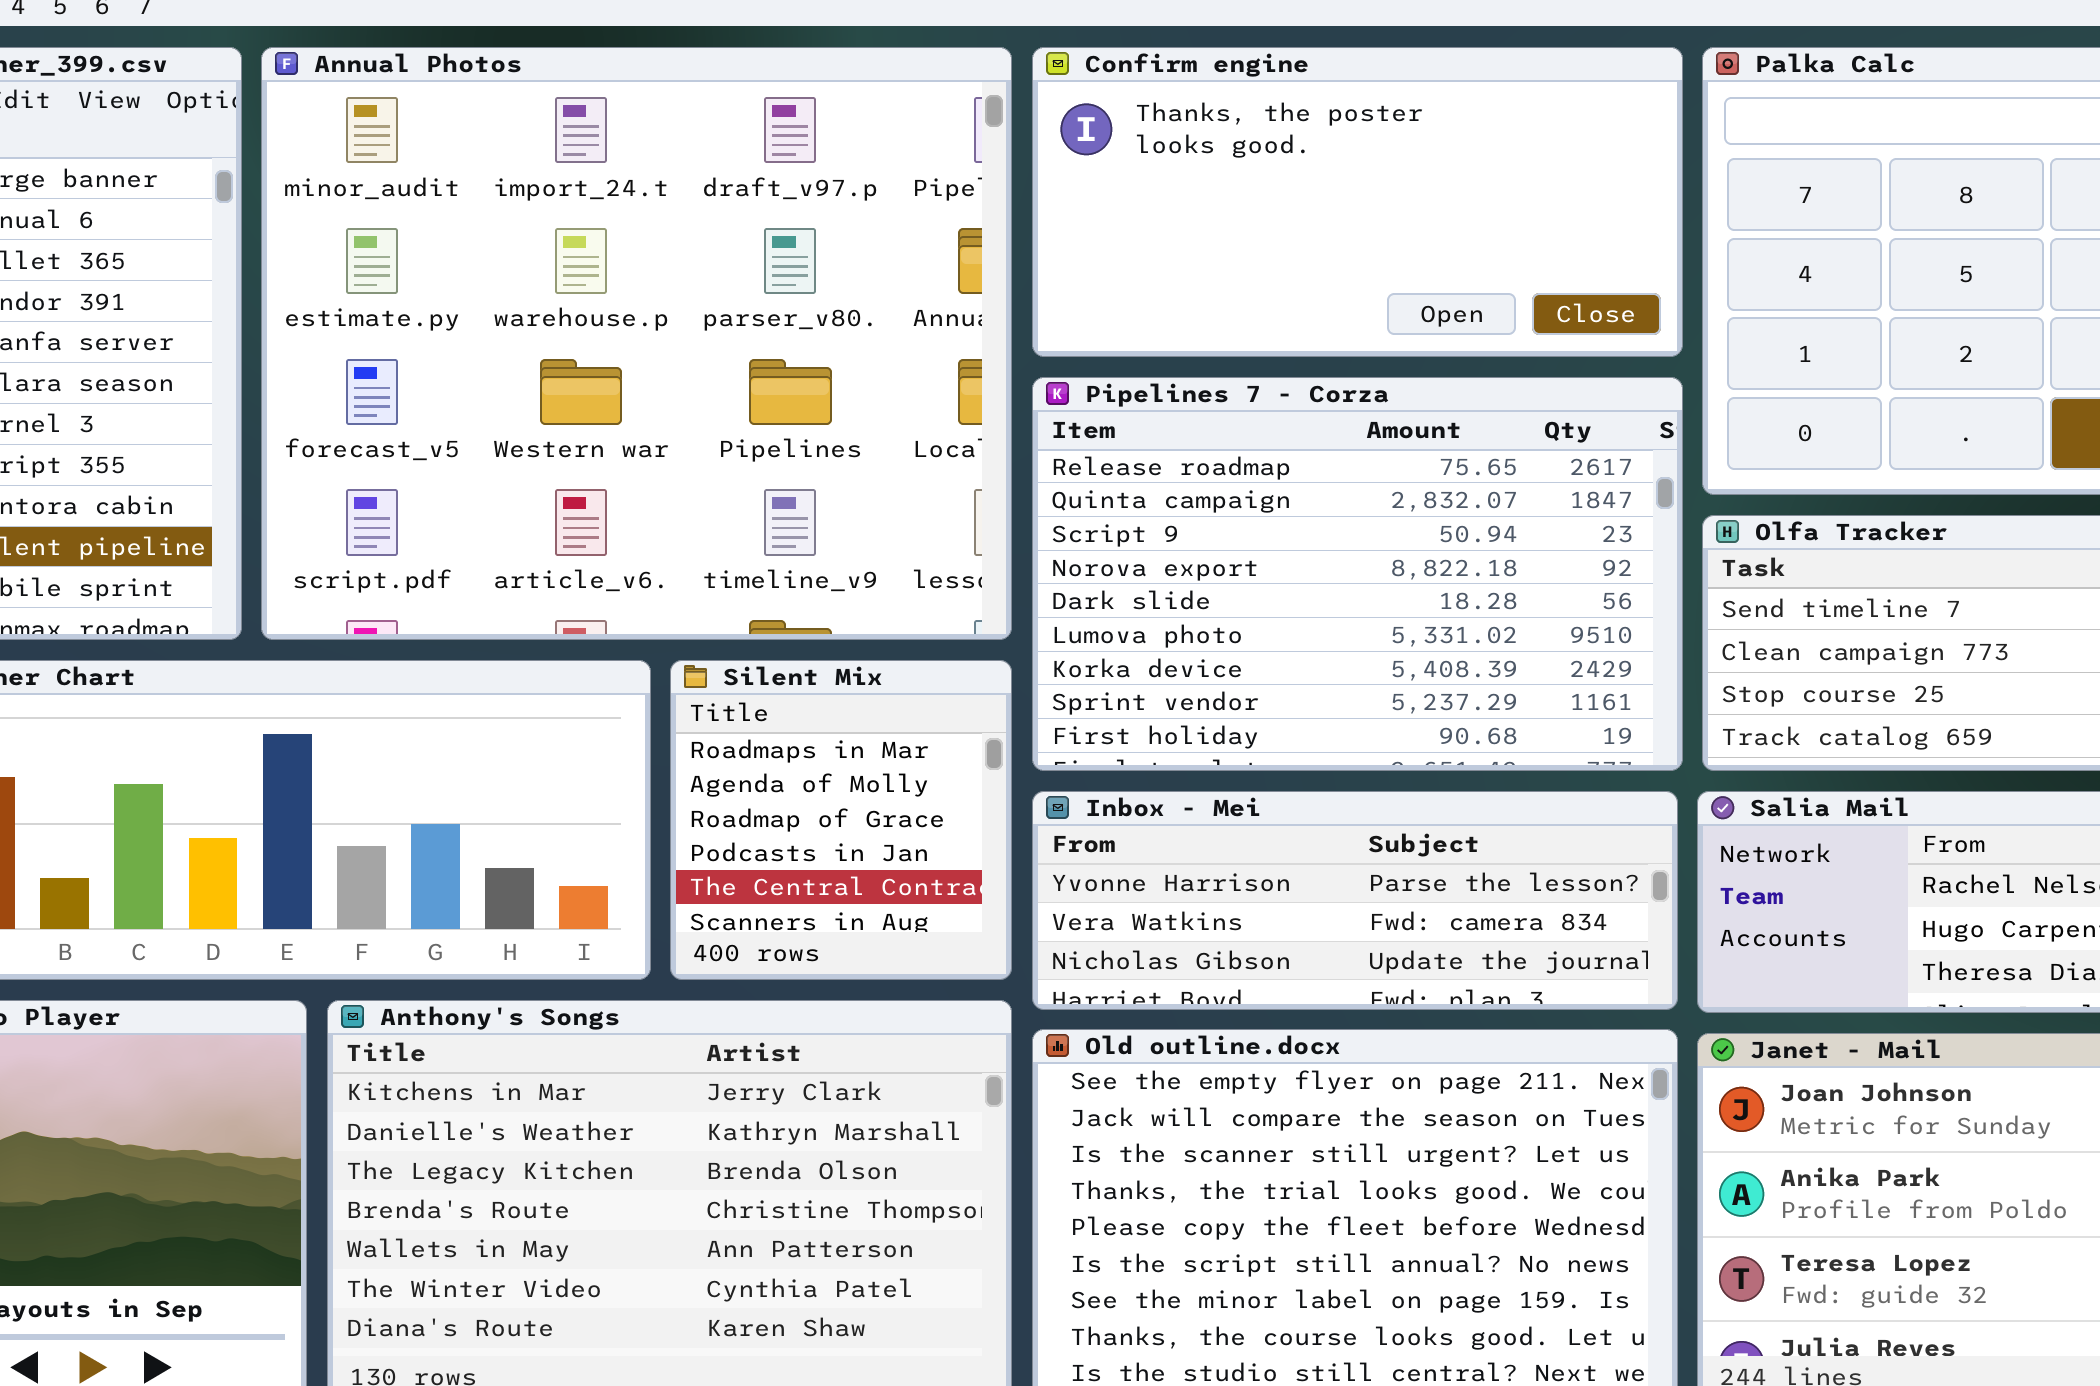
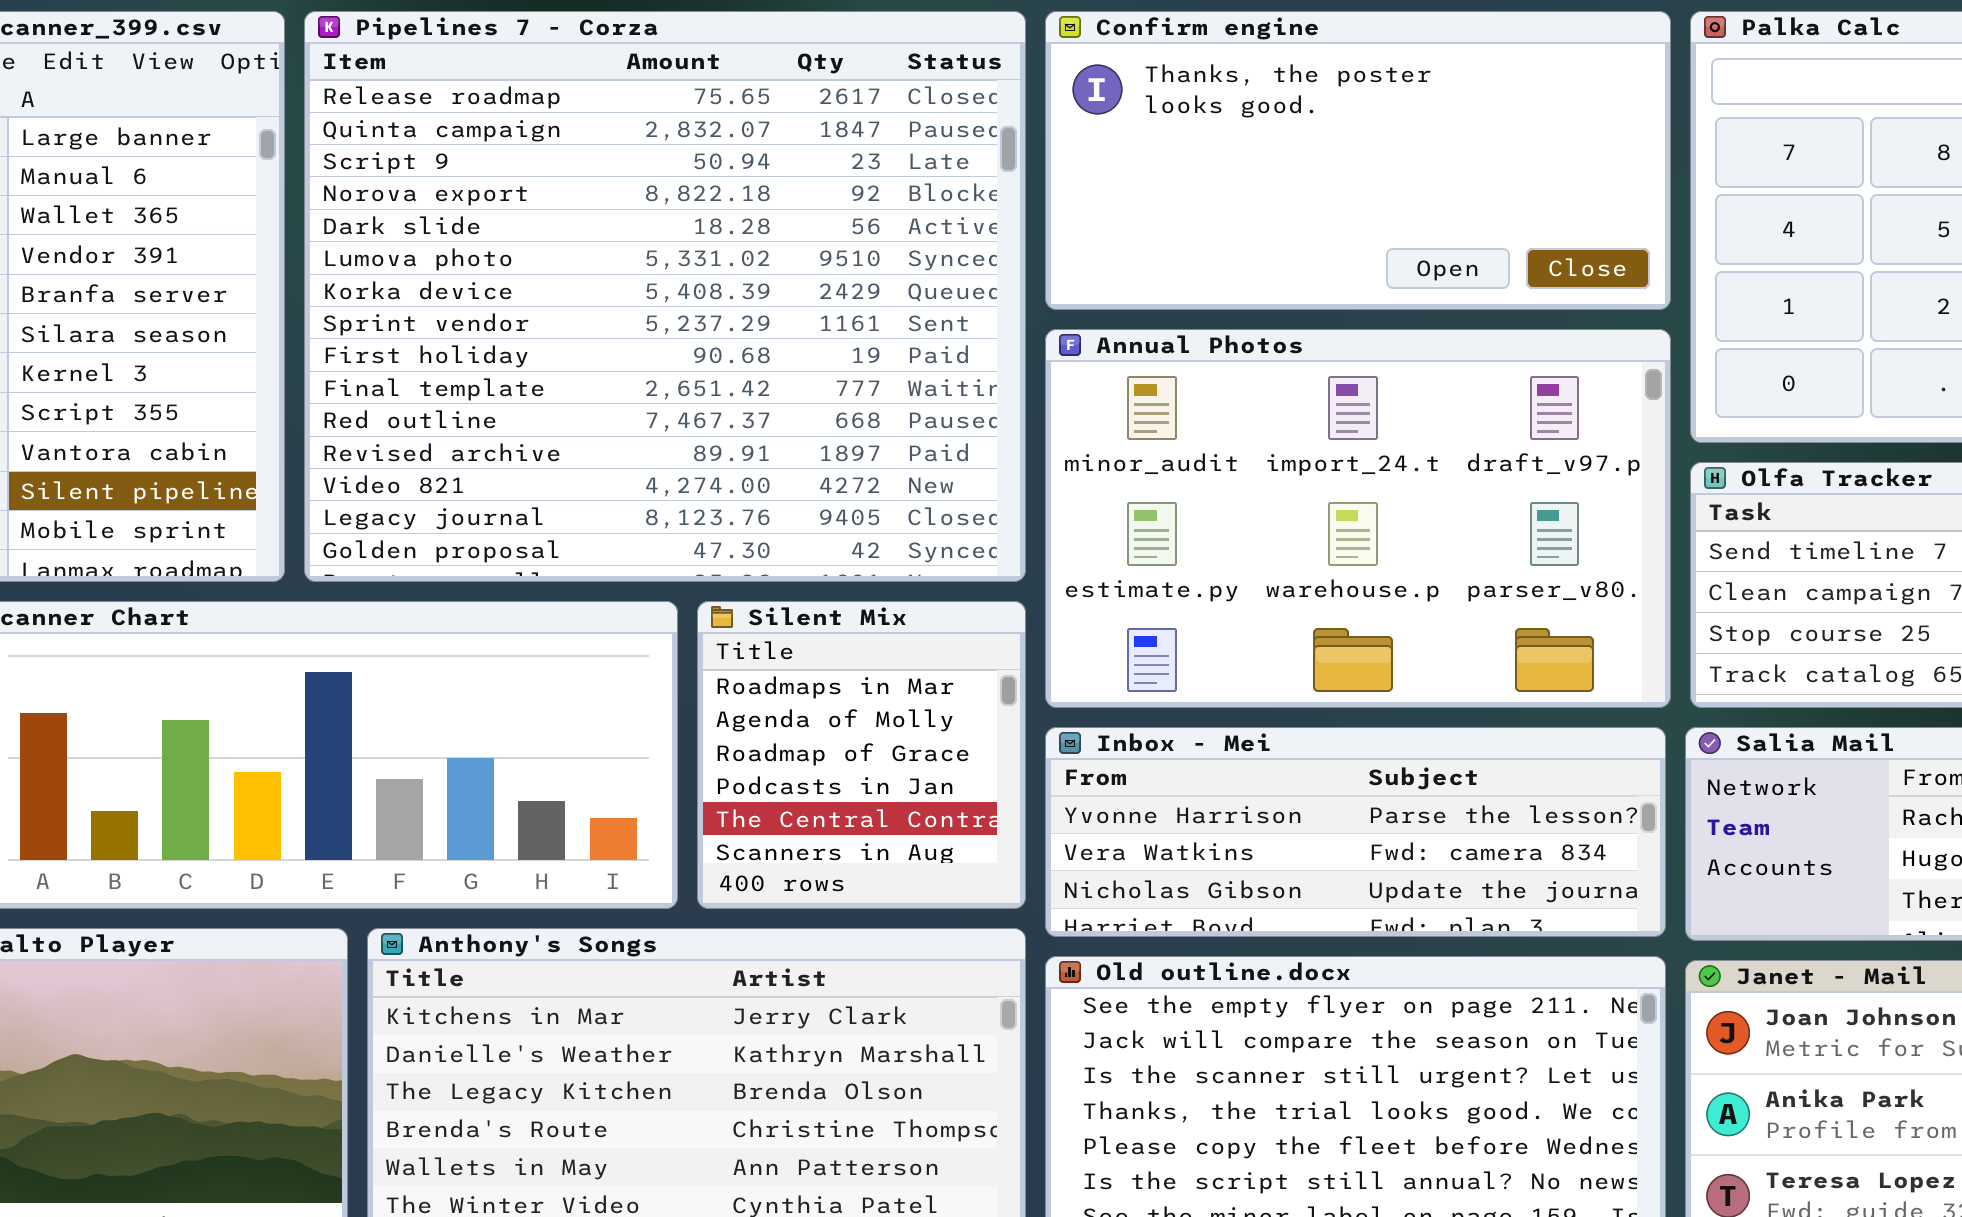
Annual Photos: [261,47,1012,640] -> [1045,329,1671,708], moved, resized
Pipelines 7 - Corza: [1032,377,1683,771] -> [304,11,1026,582], moved, resized

